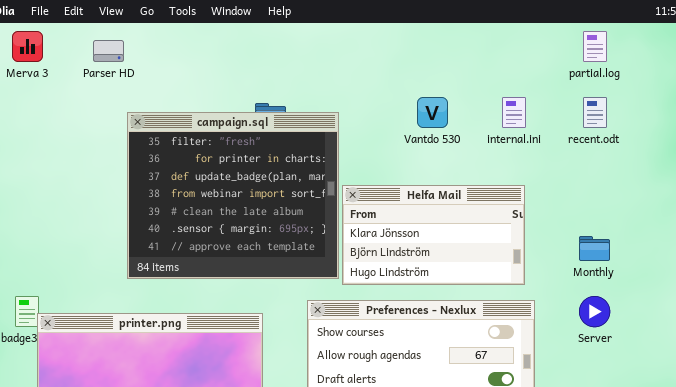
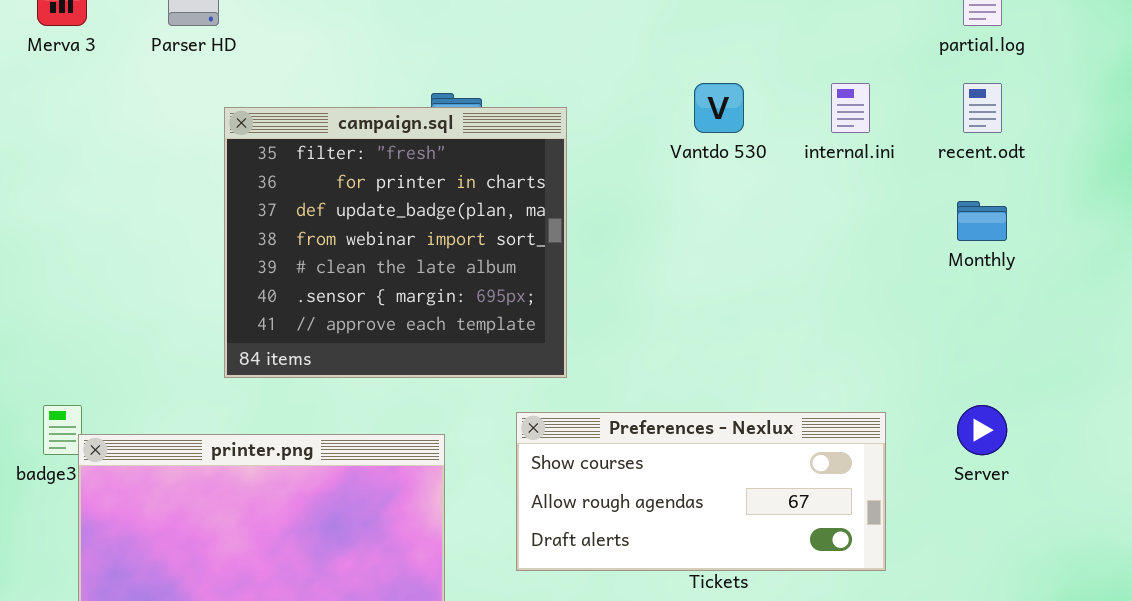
Helfa Mail: [342,185,525,285] -> none, closed
Monthly: [579,236,610,261] -> [957,201,1007,241], moved

